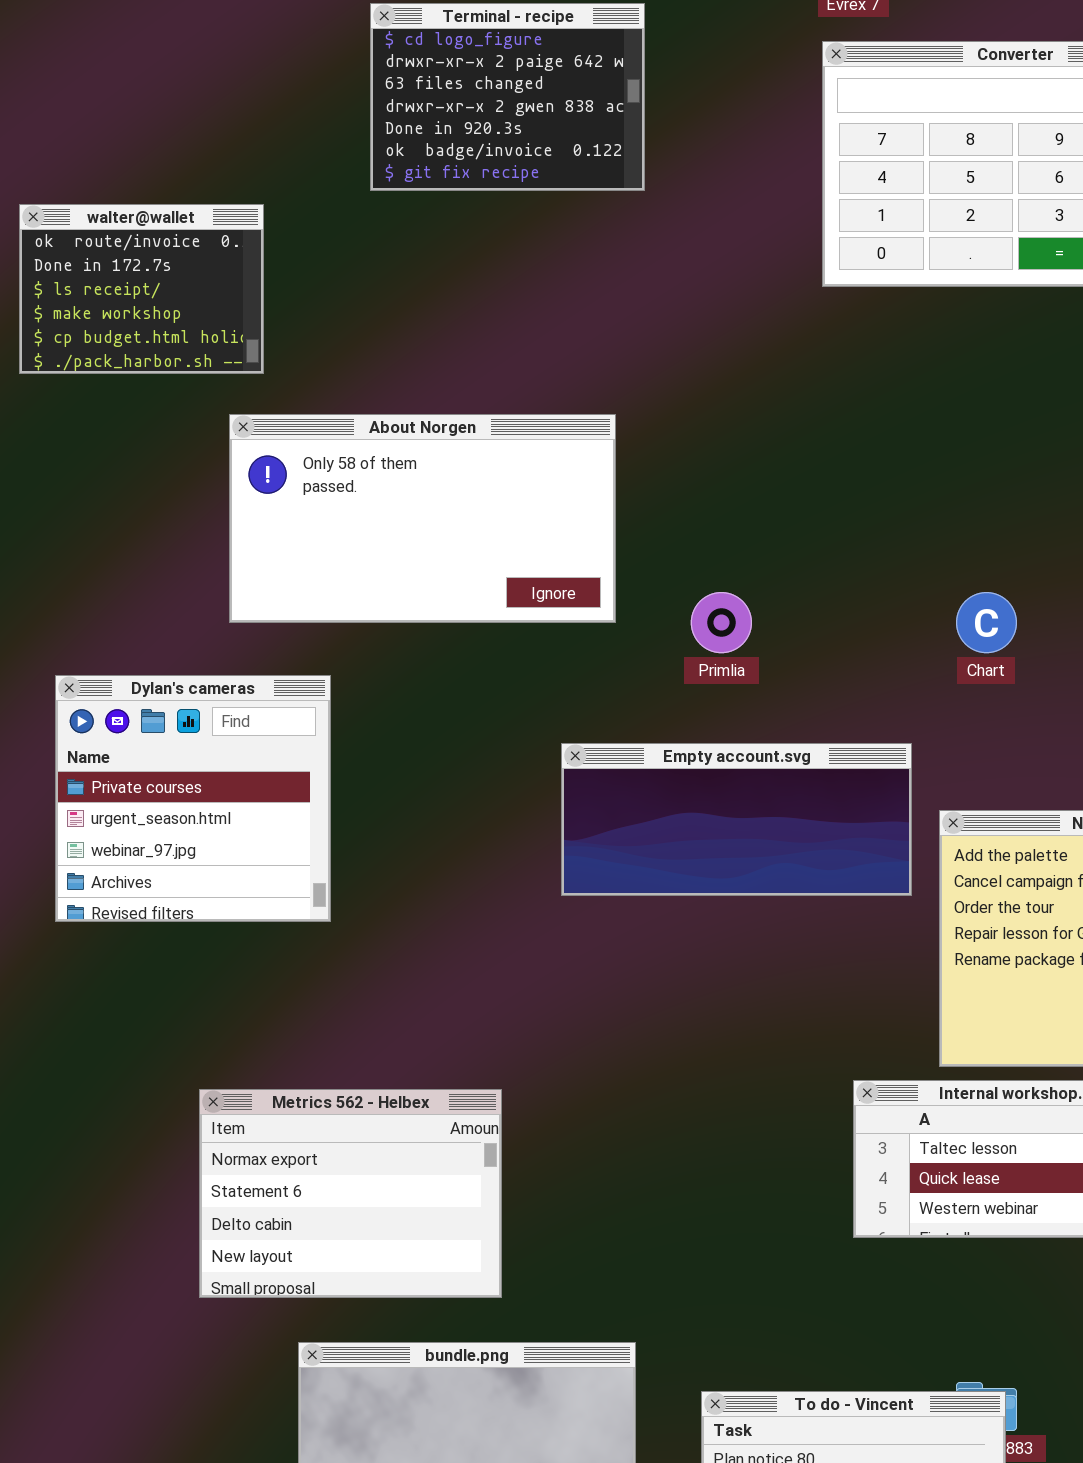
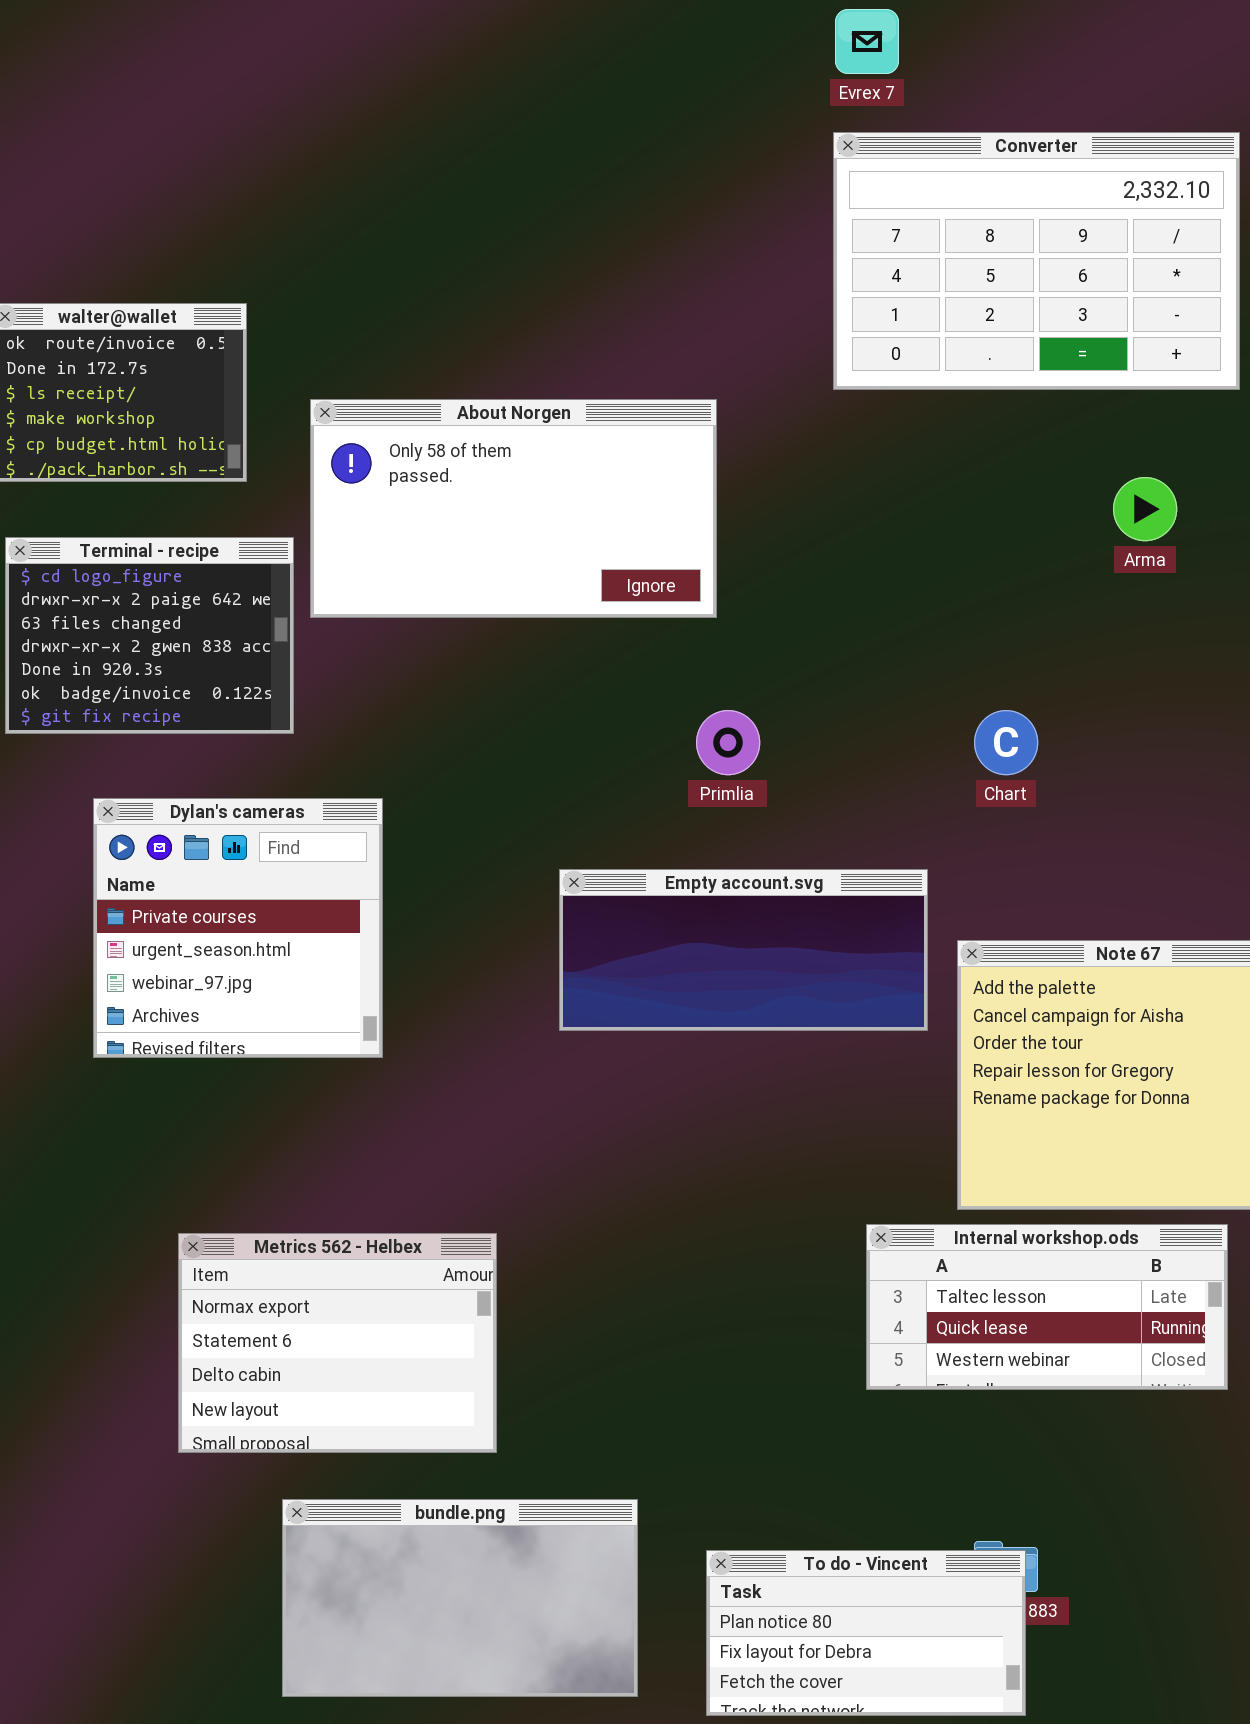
Terminal - recipe: [370,3,645,191] -> [5,537,294,734], moved
About Norgen: [229,414,616,623] -> [310,399,717,618], moved
Dylan's cameras: [55,675,331,922] -> [93,798,383,1058], moved

